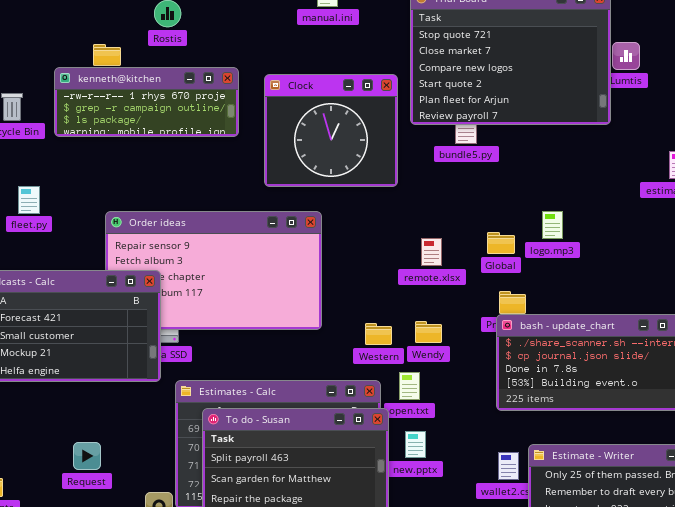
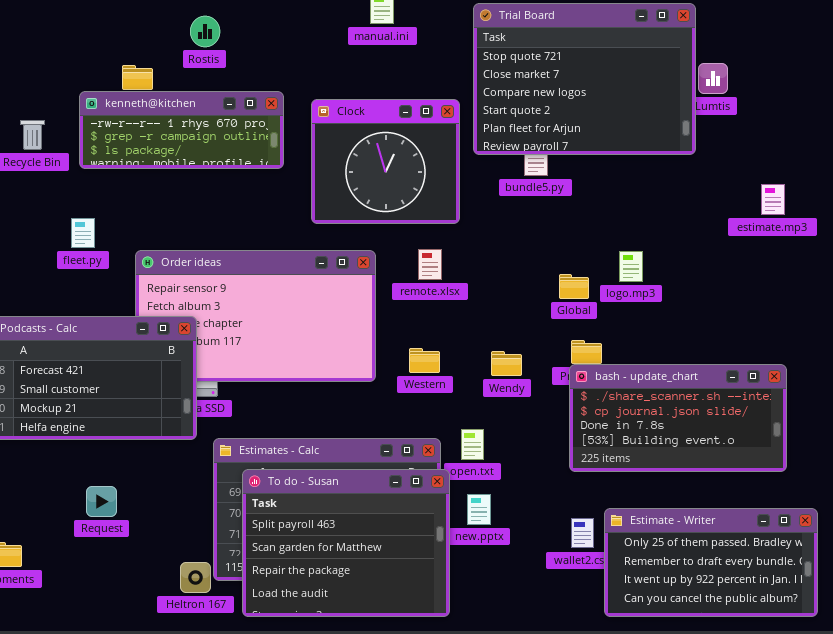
fleet.py: [18,186,40,214] -> [71,218,95,248], moved
remote.xlsx: [421,238,442,266] -> [418,249,442,280], moved
Wendy: [415,321,442,343] -> [491,351,522,376], moved
Western: [365,323,392,345] -> [409,348,440,373], moved
Request: [73,442,101,470] -> [86,486,117,517], moved

